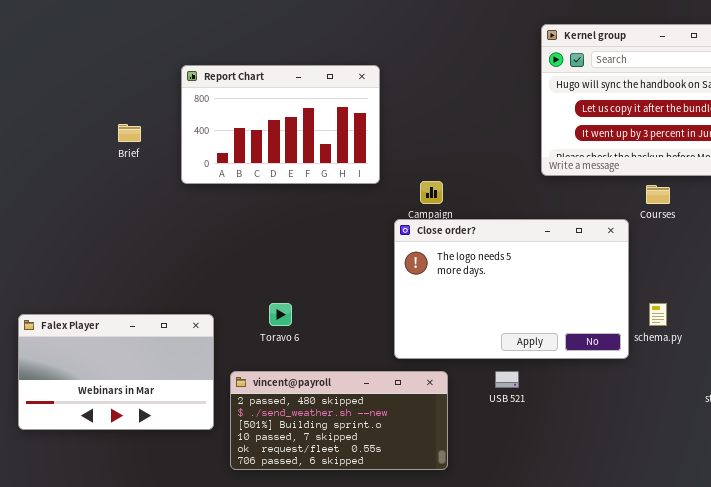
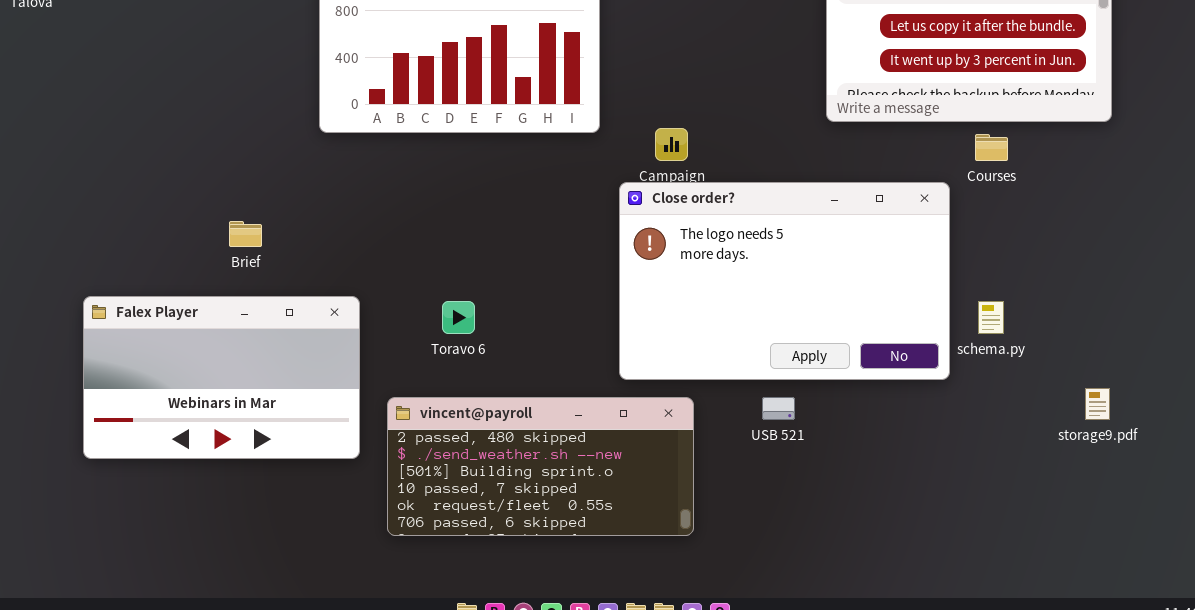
Brief: [118,124,141,142] -> [229,221,262,247], moved
Falex Player: [18,314,214,430] -> [83,296,360,459], moved

